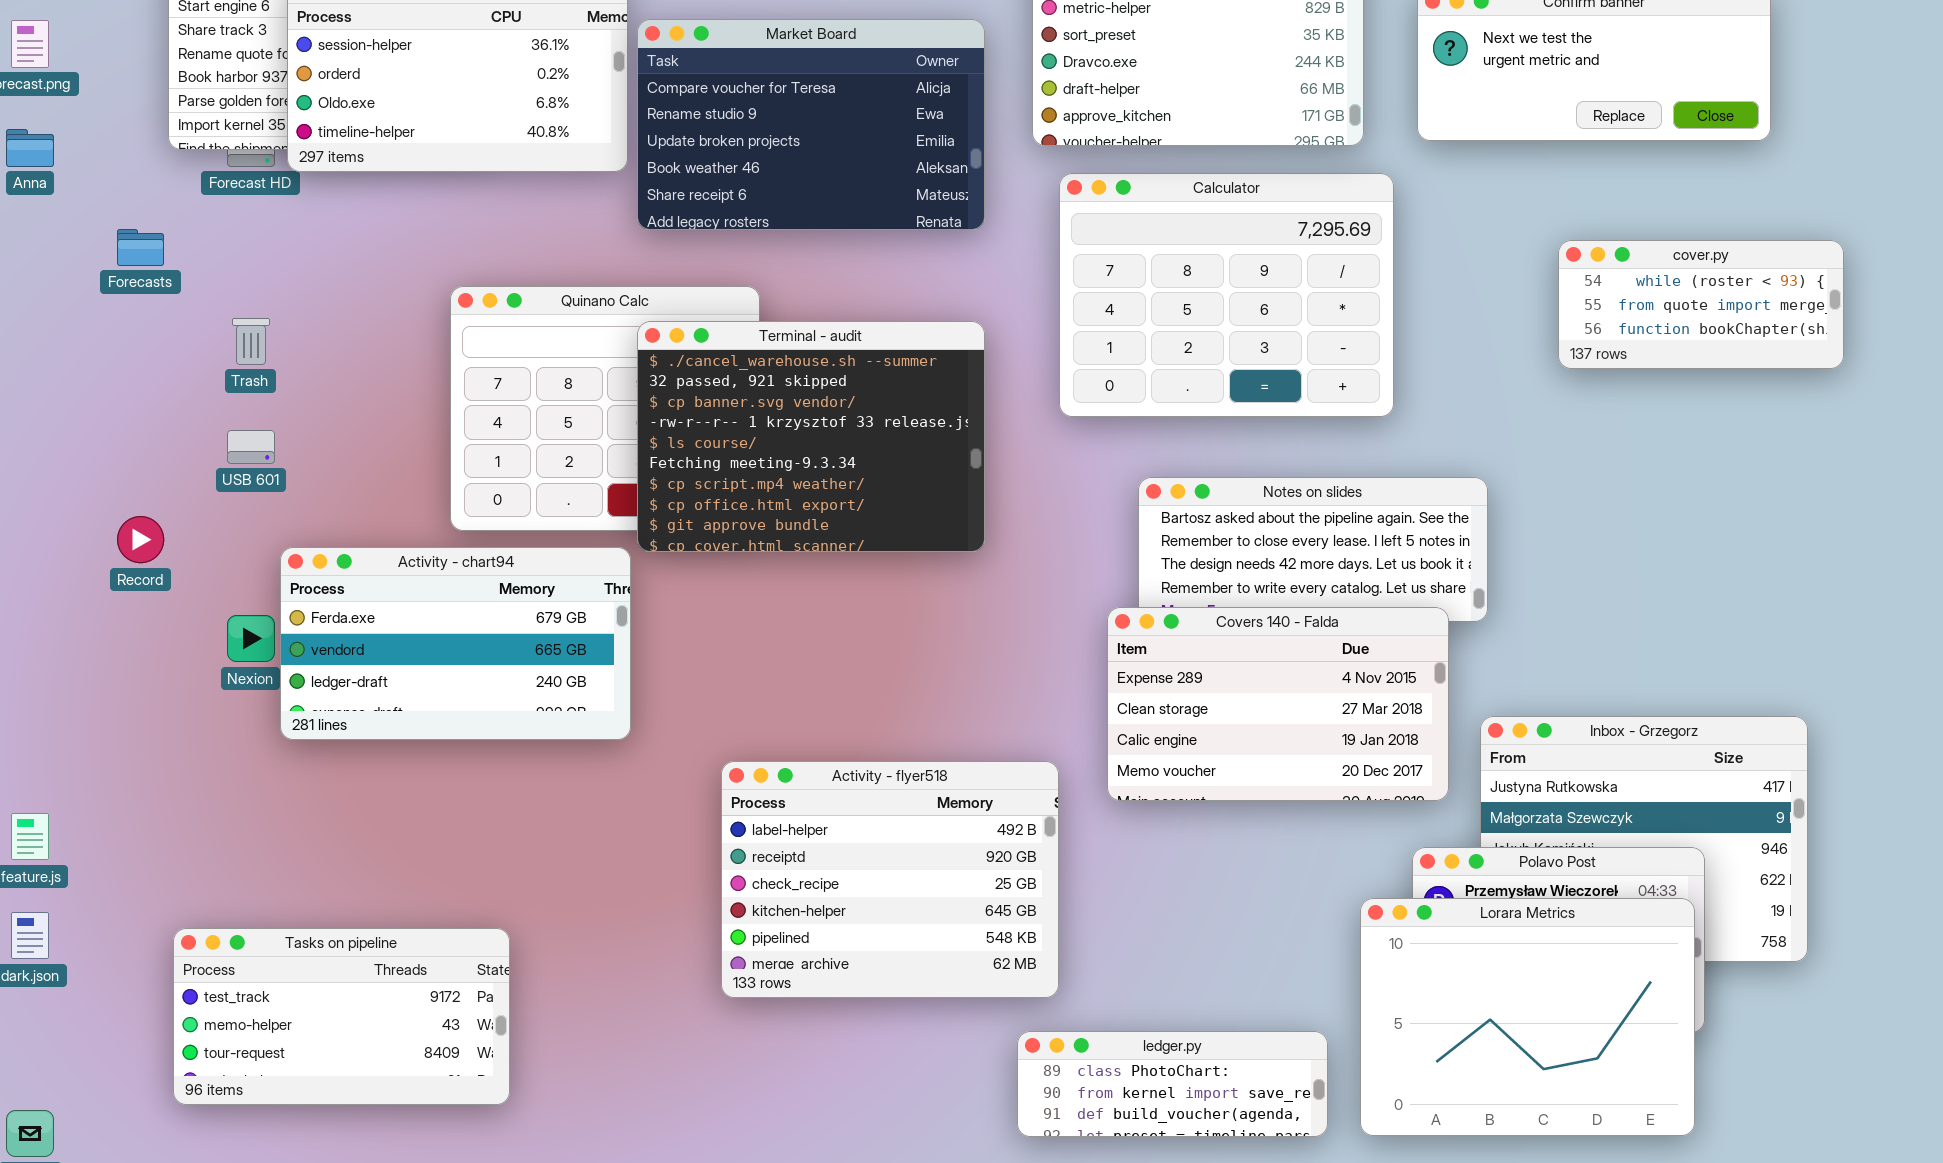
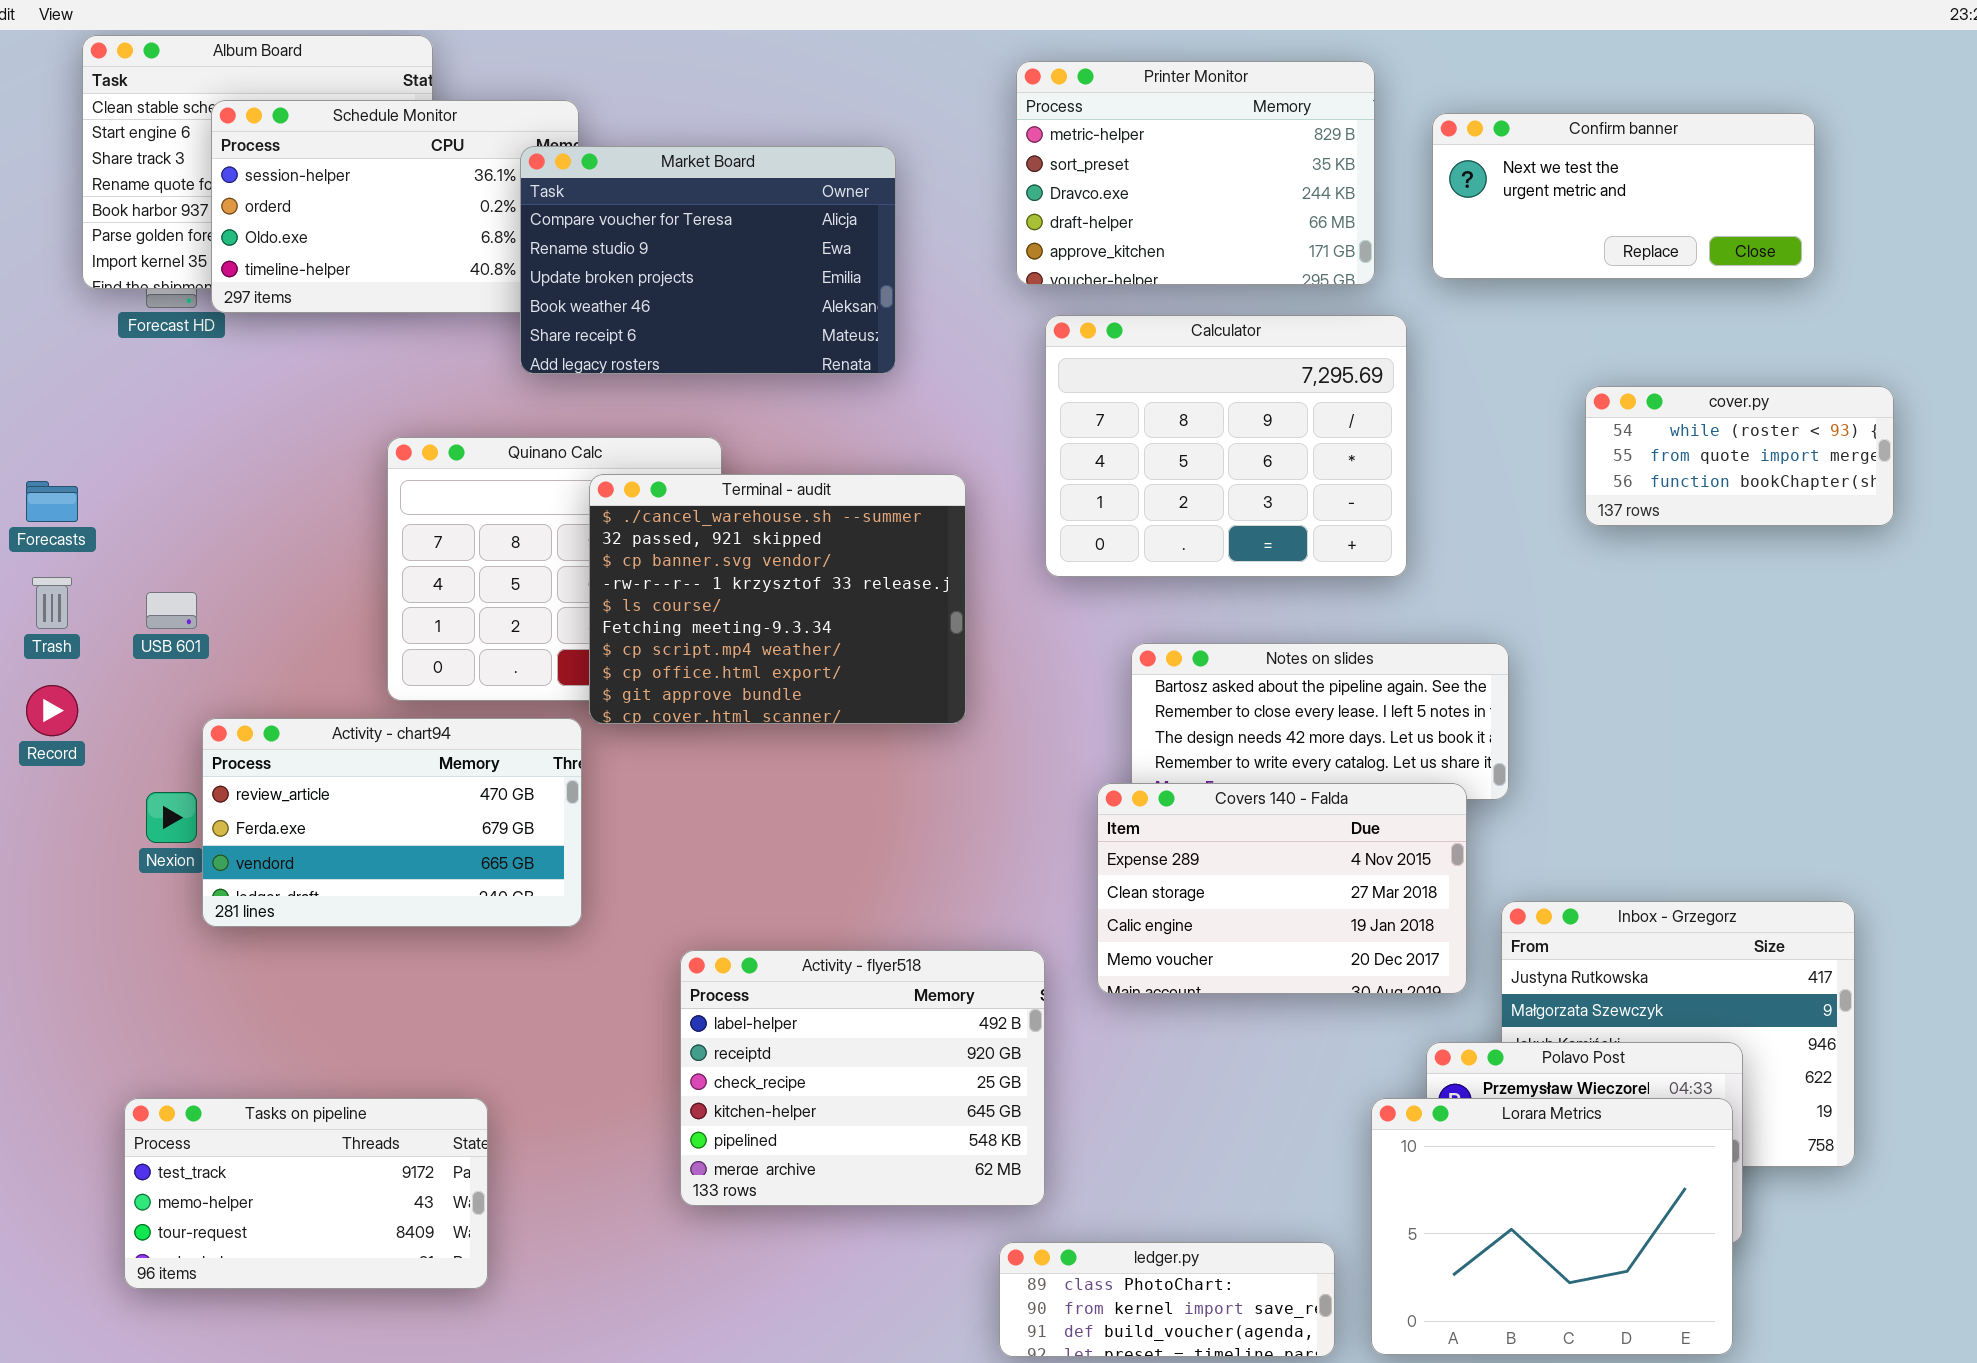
Market Board: [637,19,985,230] -> [520,146,896,374], moved
Forecasts: [117,229,164,266] -> [26,481,78,522], moved
Trash: [232,318,270,365] -> [32,577,72,629], moved
Activity - chart94: [280,547,631,740] -> [202,718,582,927], scrolled up 1 row
Tasks on pipeline: [173,928,510,1105] -> [124,1098,488,1289], moved

